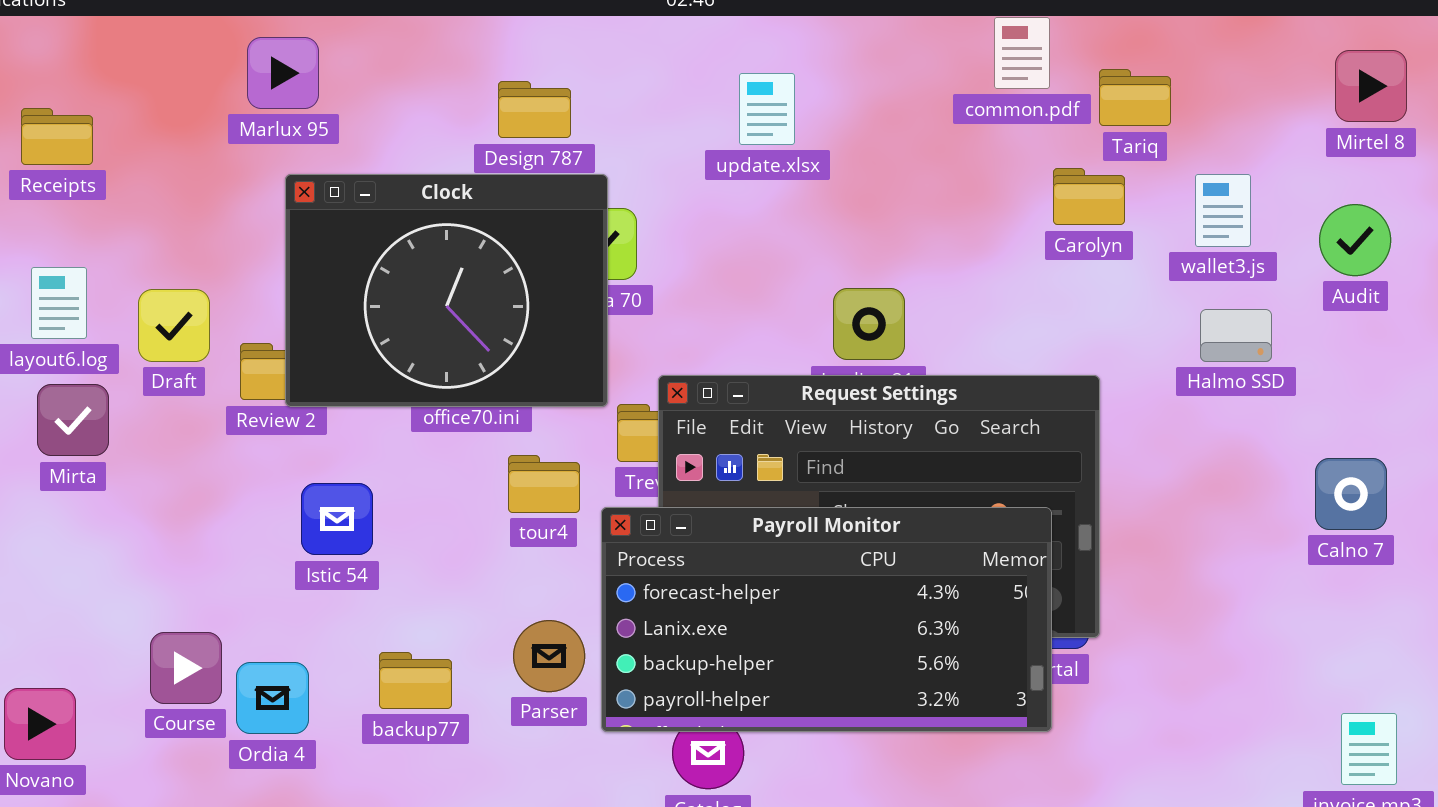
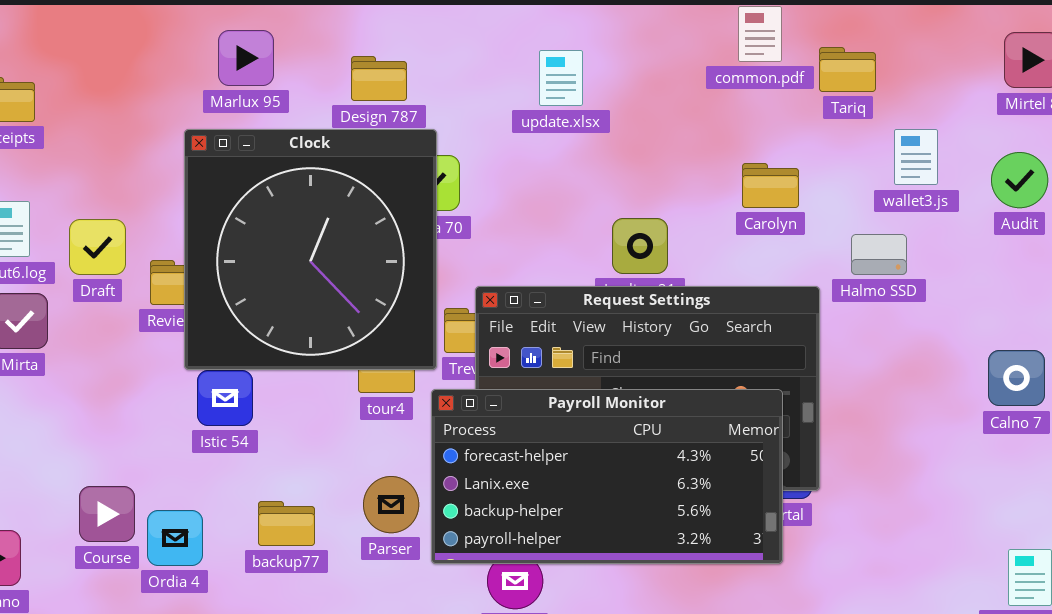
Marlux 95: [247,37,319,109] -> [218,30,274,86], moved
Carolyn: [1053,168,1125,225] -> [742,163,799,208], moved
Clock: [285,174,608,407] -> [184,129,437,370], resized
Halmo SSD: [1200,309,1272,362] -> [851,234,907,275], moved

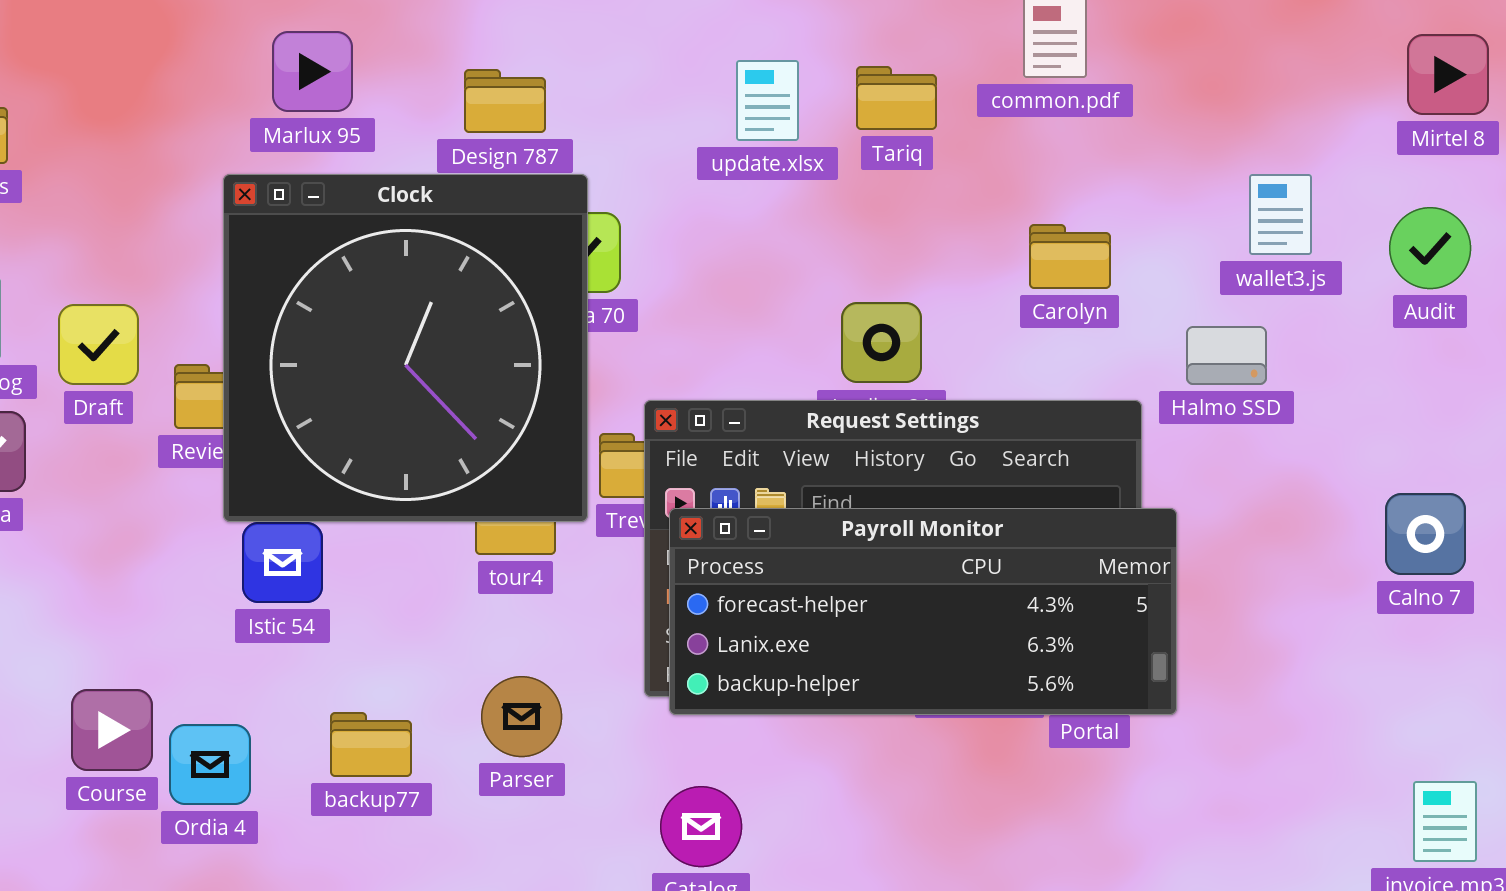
Tariq: [819,47,876,92] -> [856,66,937,130], moved
Payroll Monitor: [431,389,783,564] -> [669,508,1177,715], moved, resized

